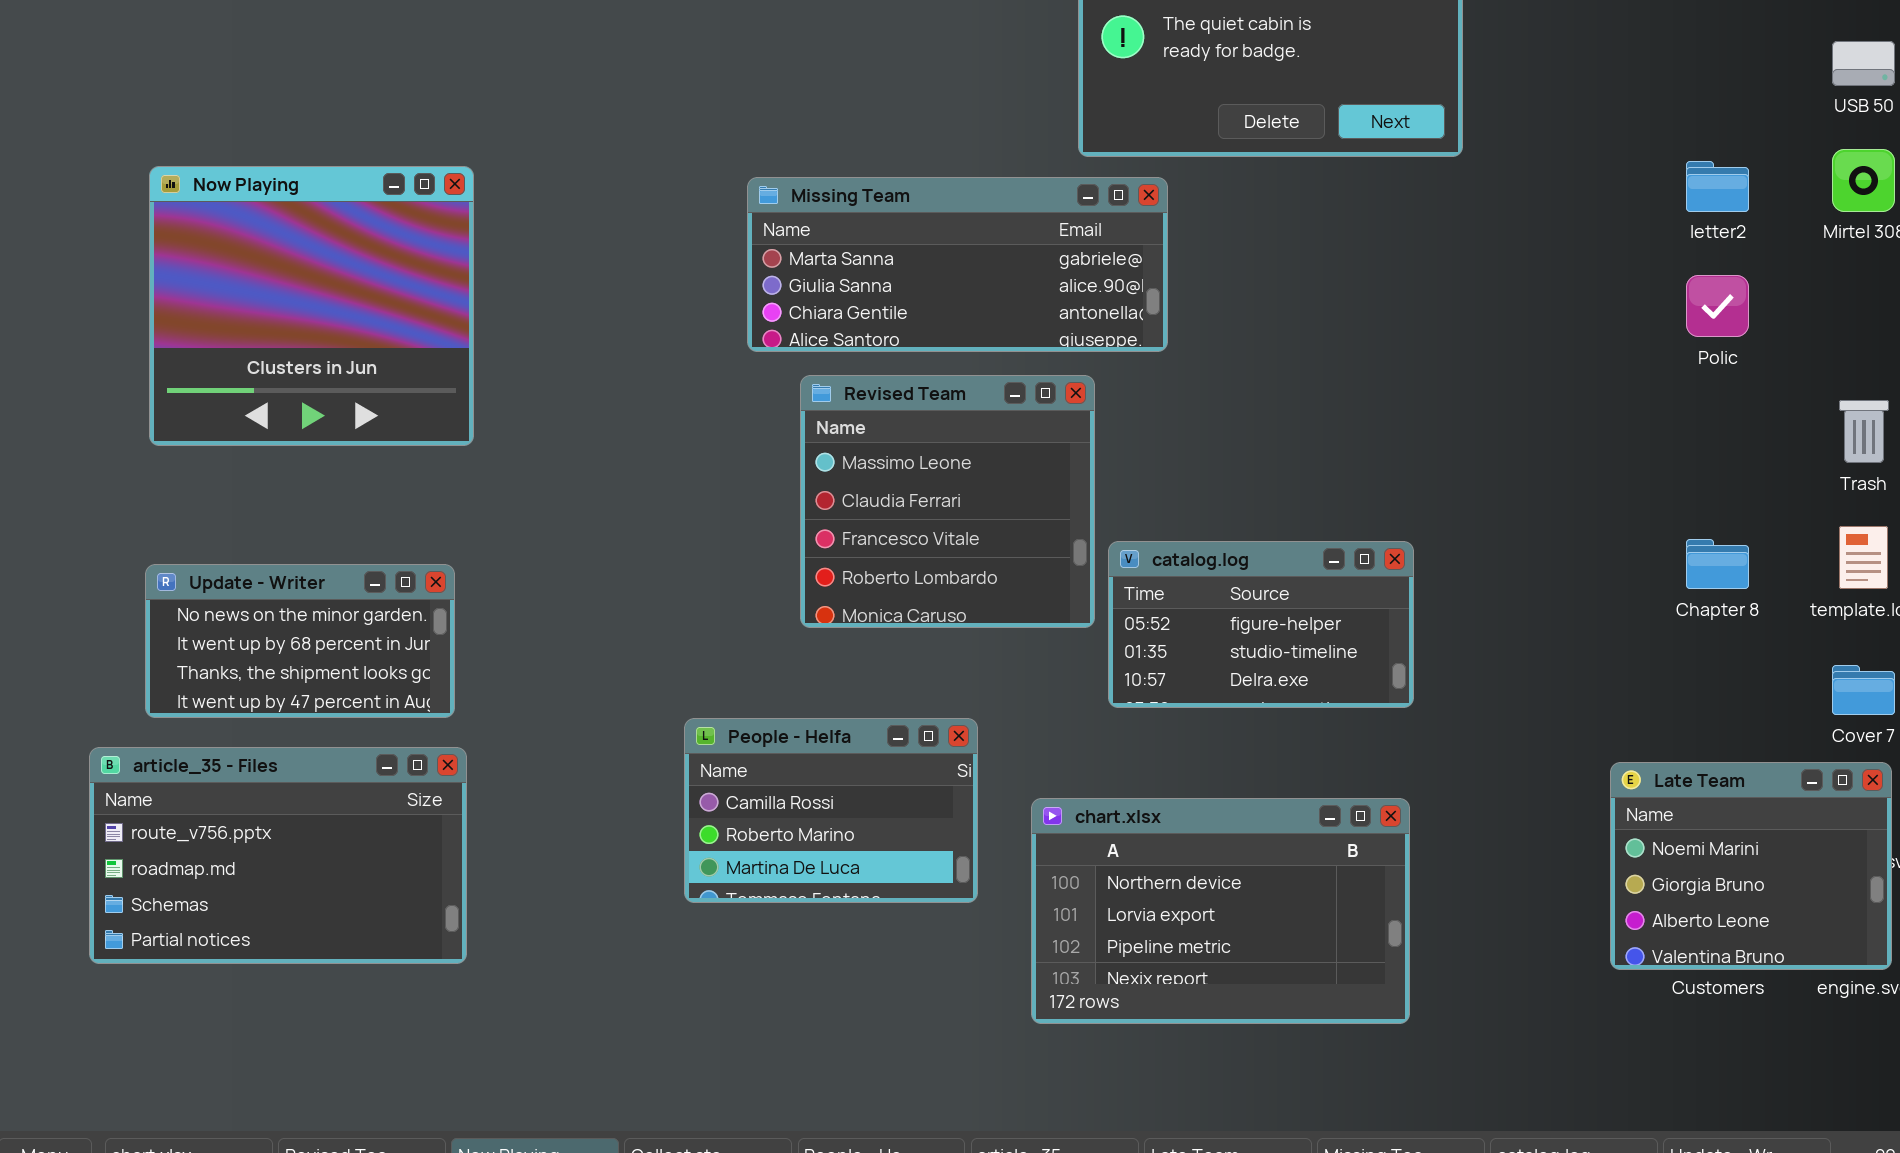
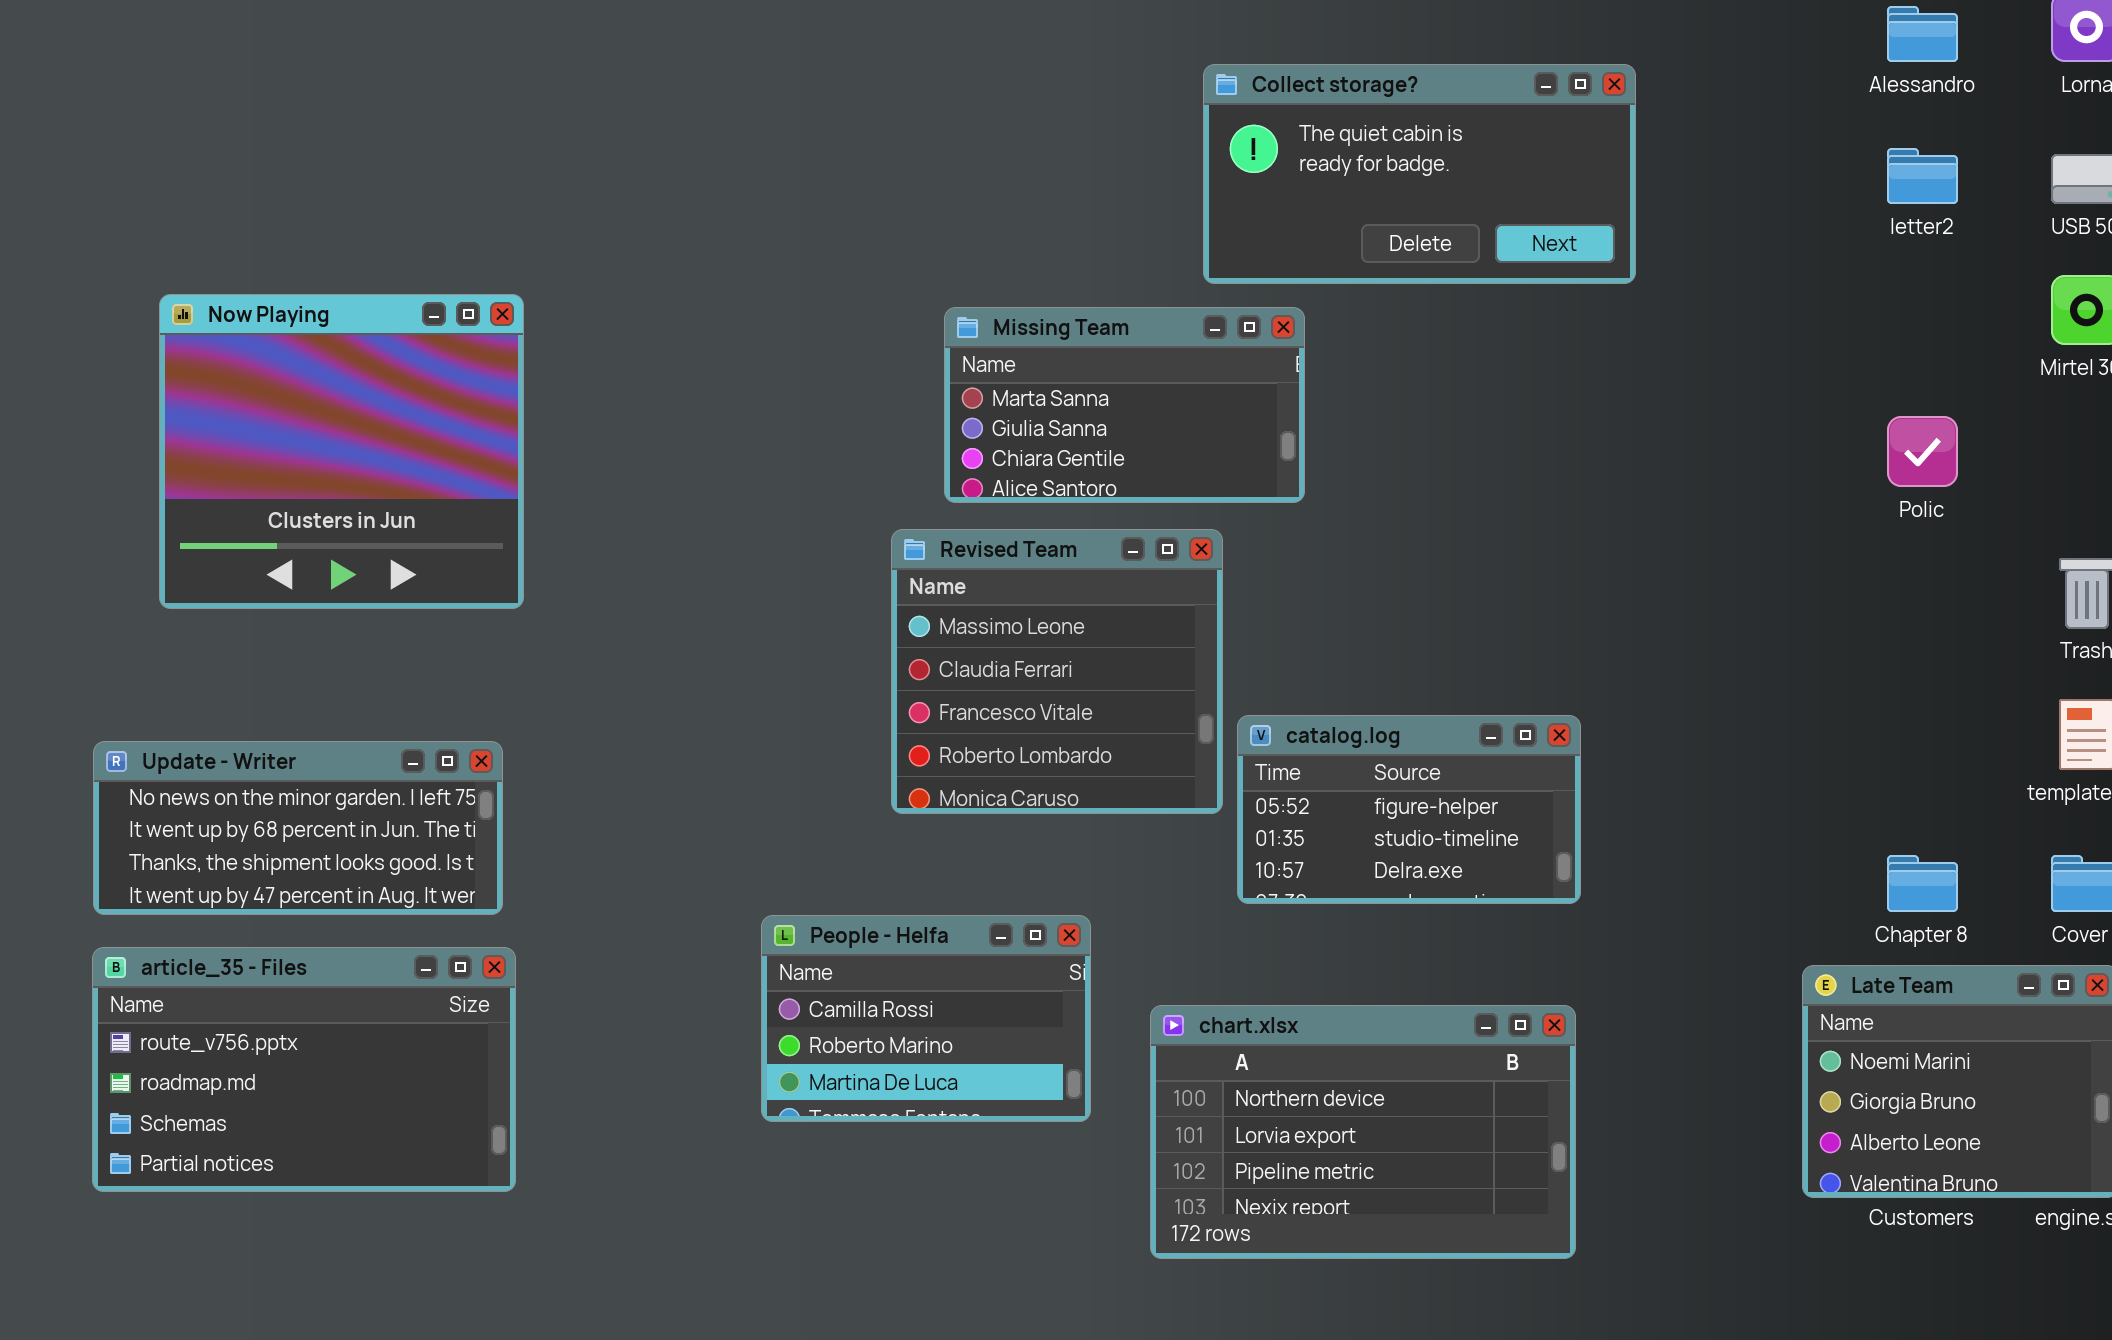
letter2: [1686,161,1749,212] -> [1887,148,1958,204], moved
Missing Team: [747,177,1168,352] -> [944,307,1305,503], resized
Chapter 8: [1686,539,1749,589] -> [1887,855,1958,912], moved
Update - Writer: [145,564,455,718] -> [93,741,503,915], resized

